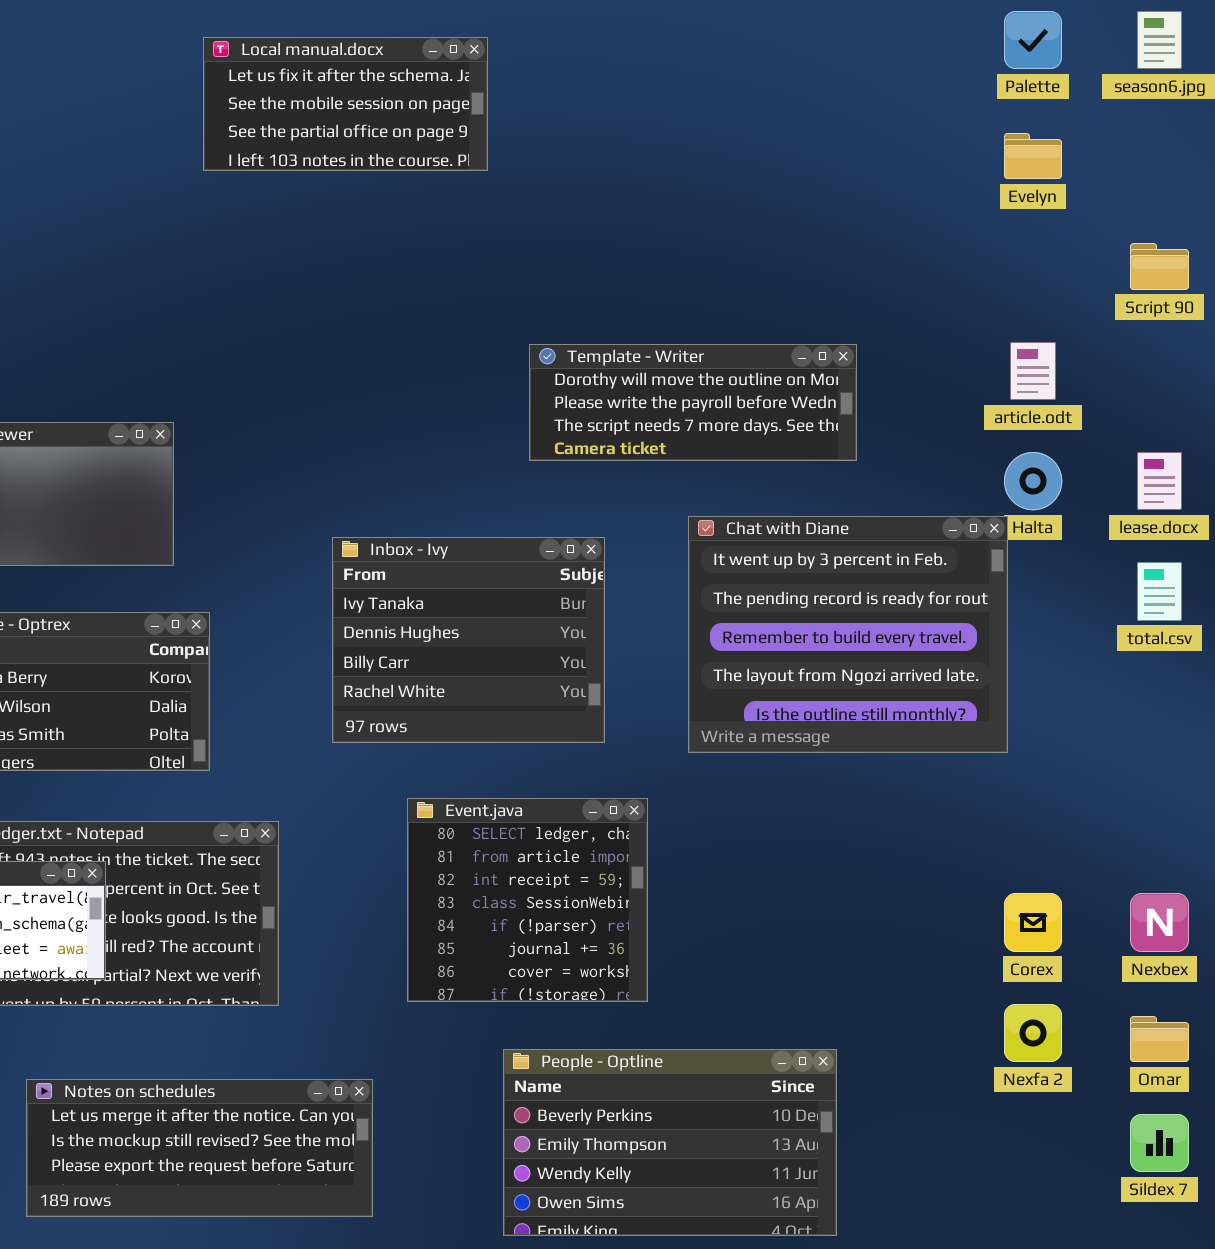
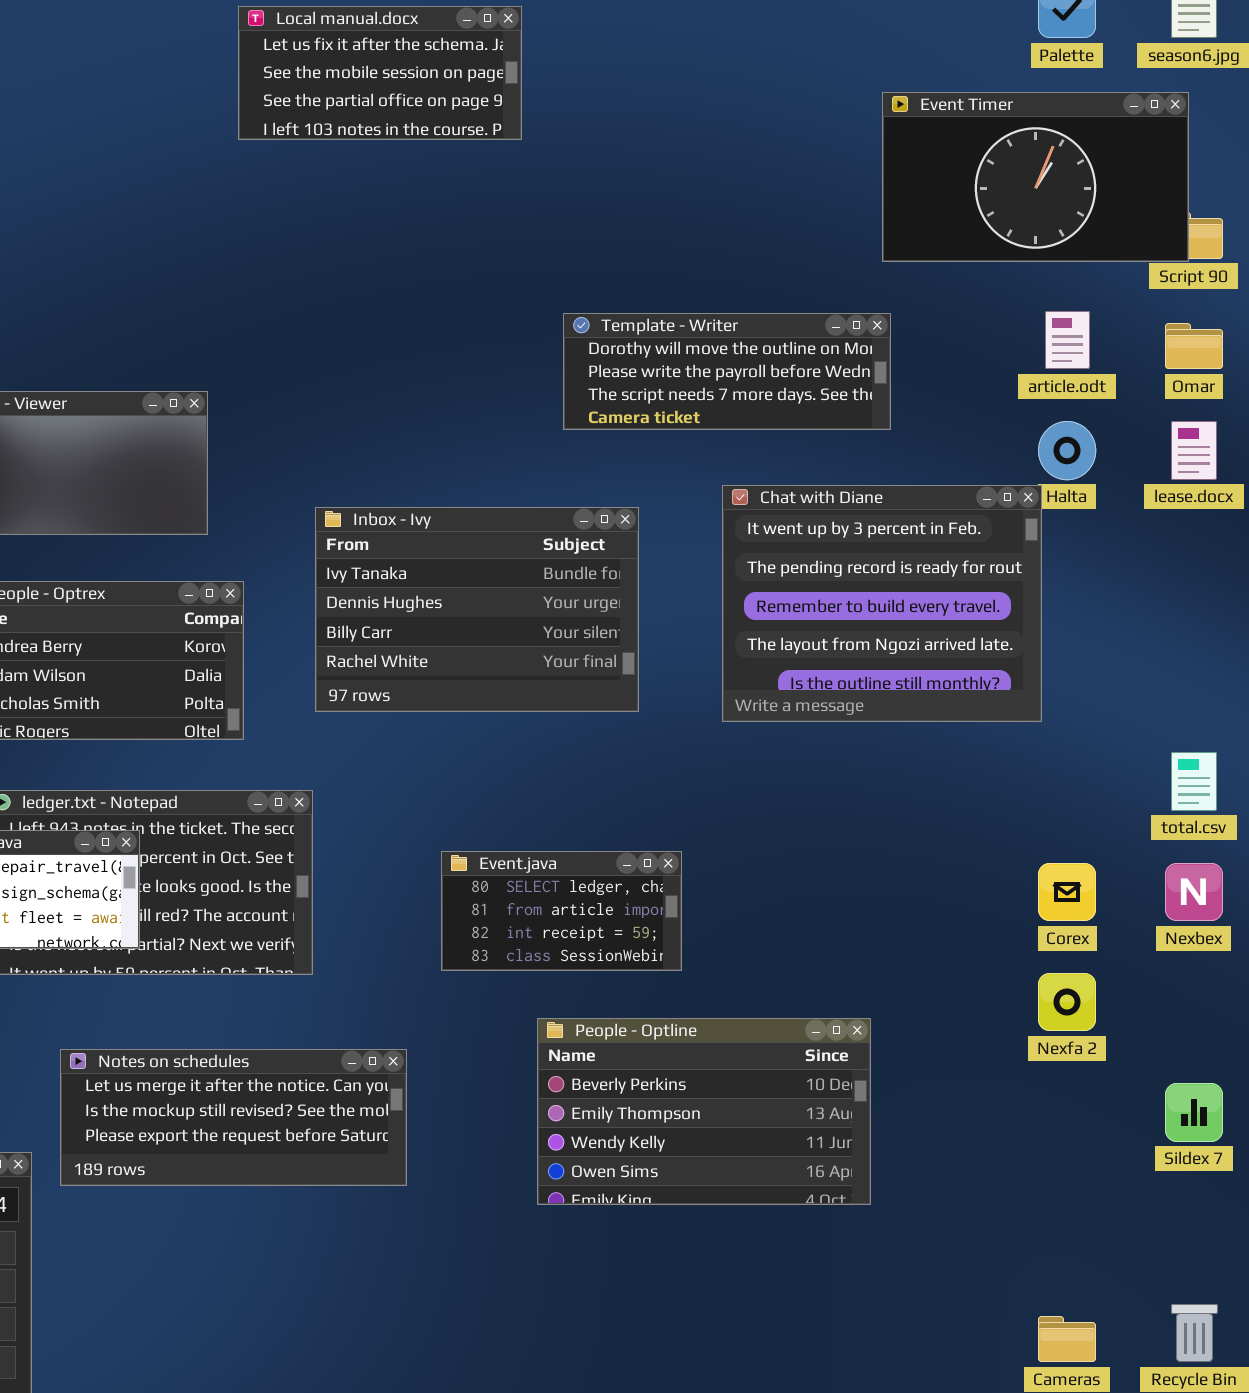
Event Timer: none -> [882,92,1189,262], opened
Inbox - Ivy: [332,537,605,743] -> [315,507,639,712], resized
total.csv: [1137,562,1182,621] -> [1171,752,1217,811], moved
Event.java: [407,798,648,1002] -> [441,851,682,971], resized
Omar: [1130,1016,1189,1062] -> [1165,323,1223,369], moved

